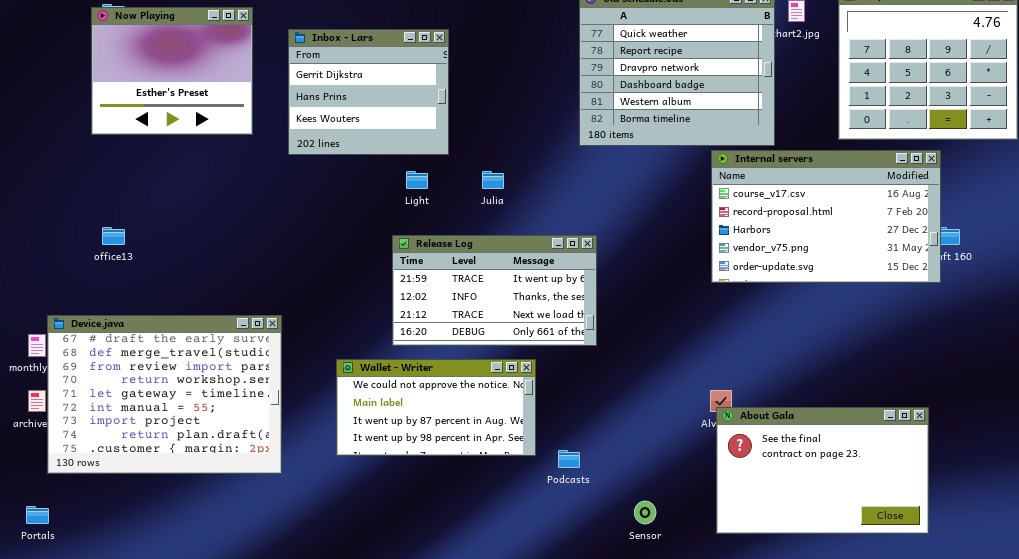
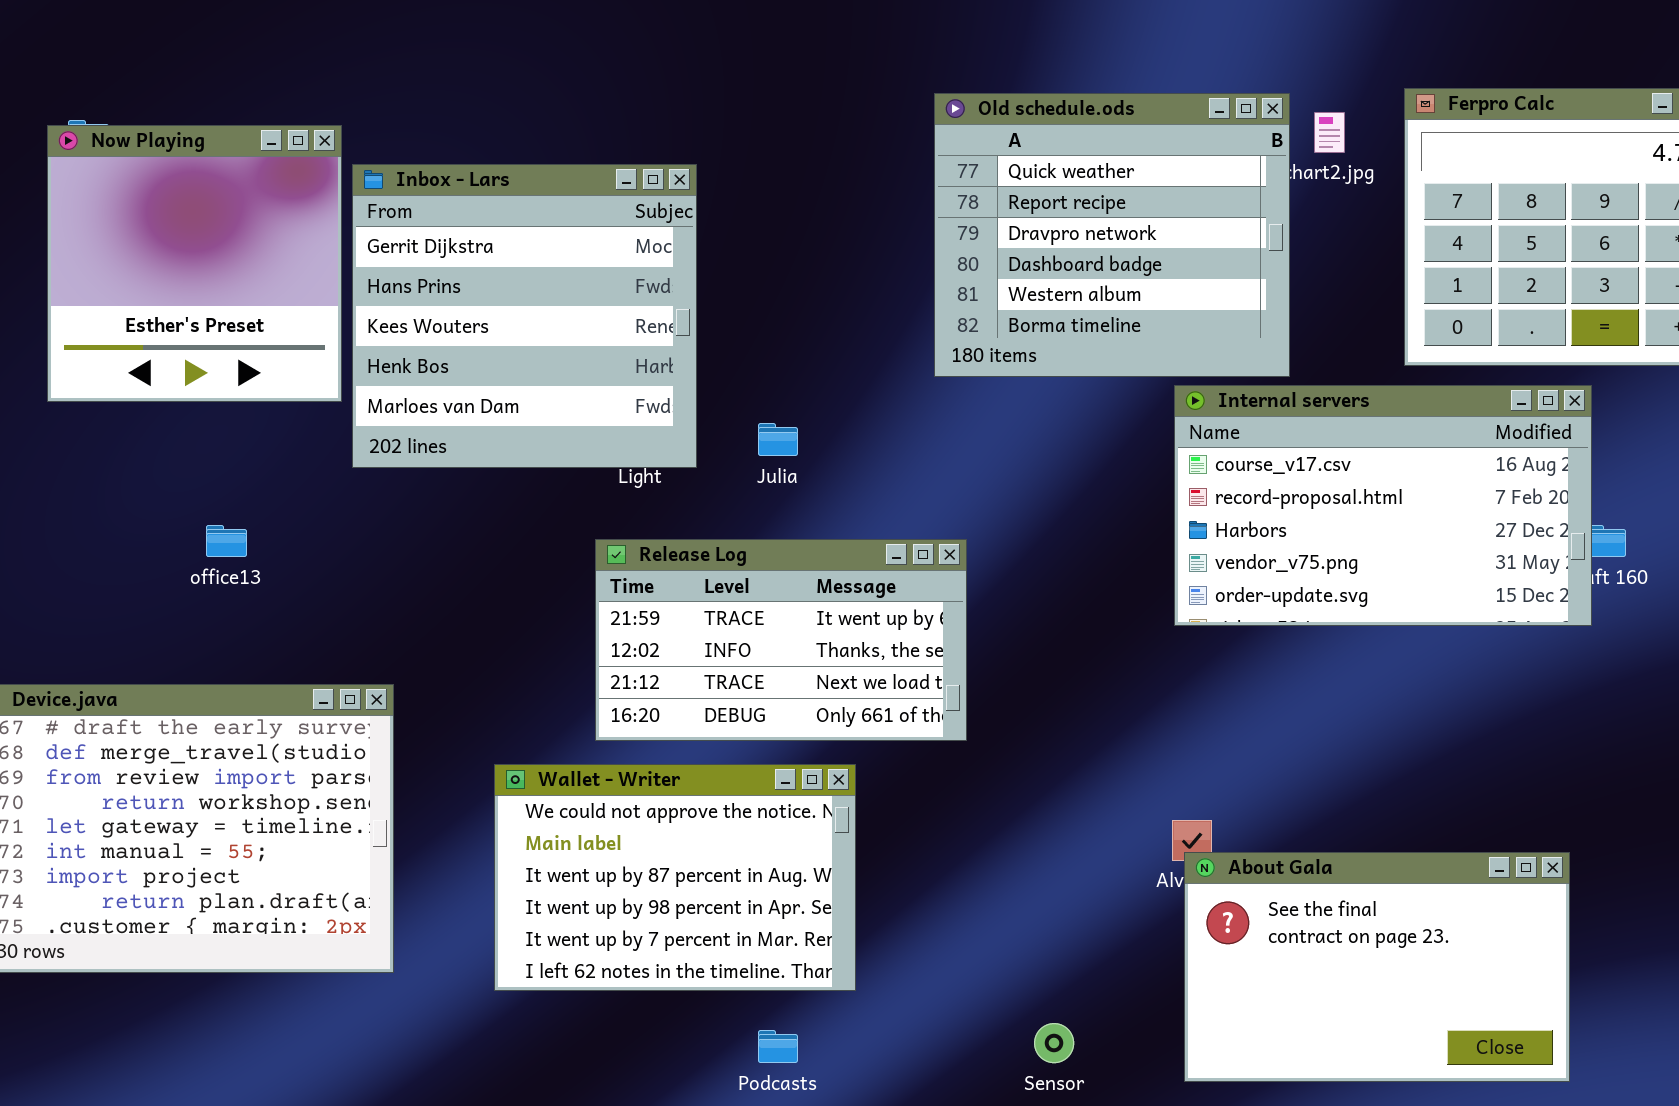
Now Playing: [91,7,253,135] -> [47,125,342,402], resized
Inbox - Lars: [288,29,449,155] -> [352,164,697,468], resized
office13: [102,227,125,245] -> [206,525,247,557], moved
Wallet - Writer: [336,359,536,456] -> [494,764,856,991], resized
Podcasts: [558,450,580,468] -> [758,1030,798,1063], moved

